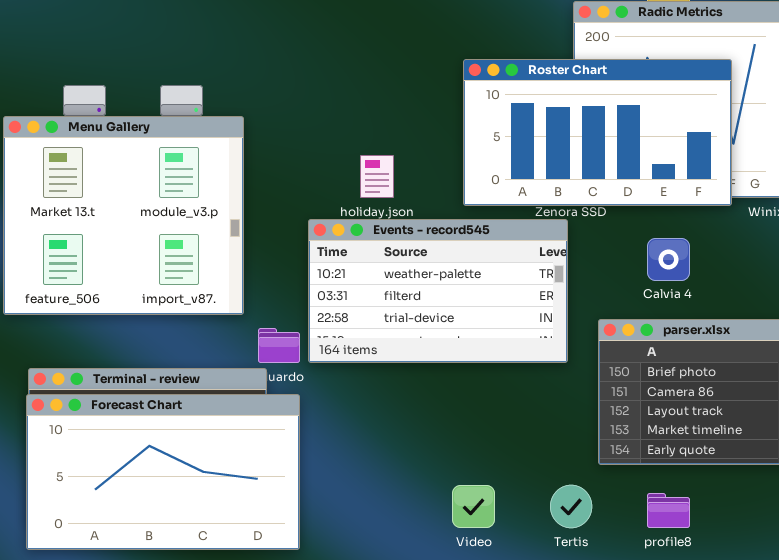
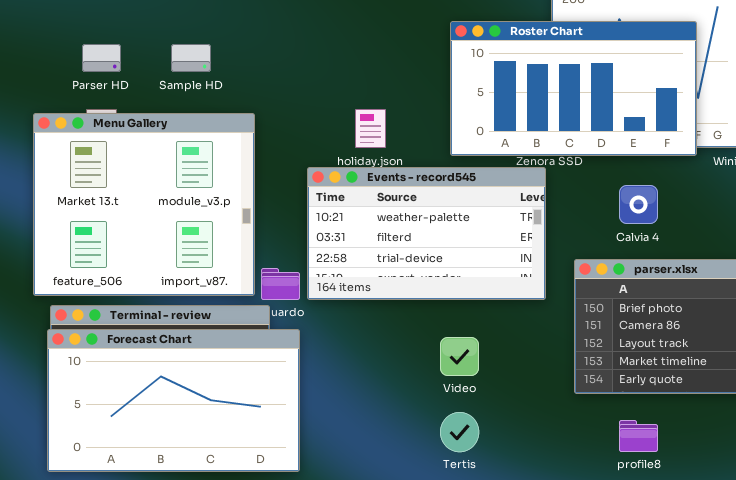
Menu Gallery: [3,116,244,315] -> [33,113,255,296], moved
Video: [452,485,495,528] -> [440,337,479,376], moved
Tertis: [550,485,592,528] -> [440,412,479,452], moved

